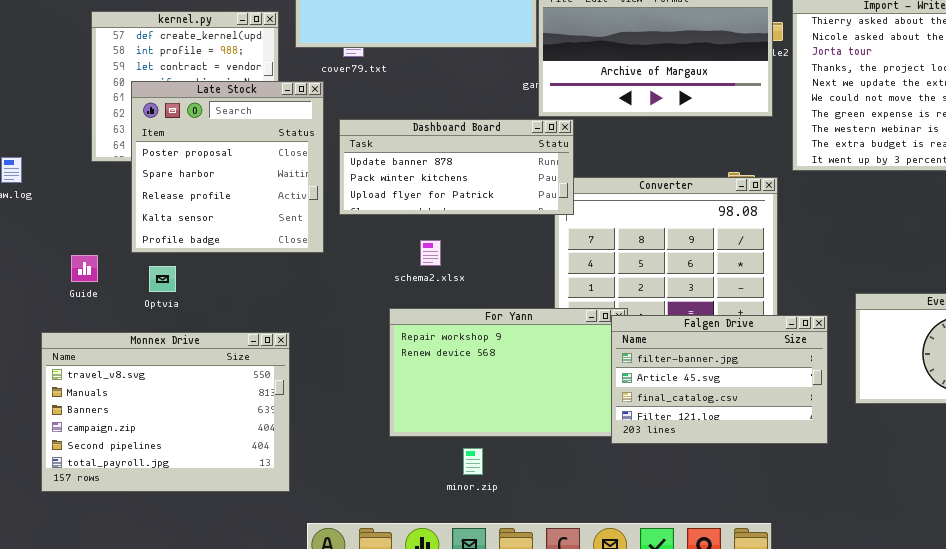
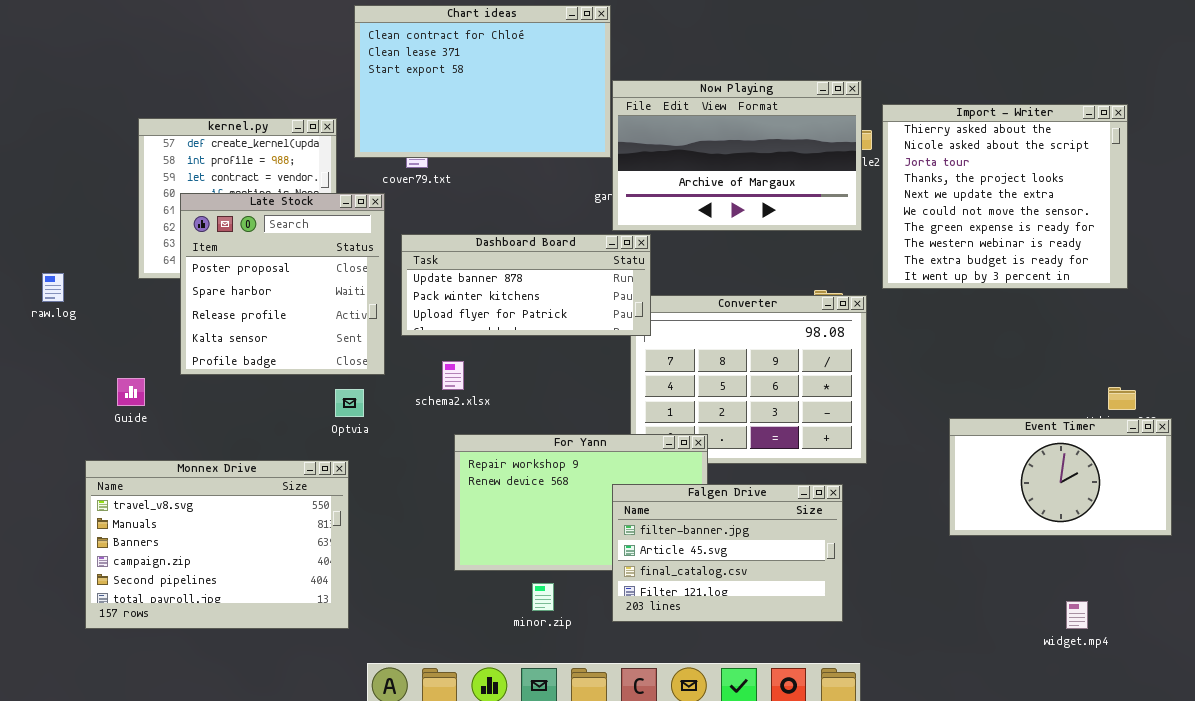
schema2.xlsx: [420,240,441,266] -> [442,361,464,390], moved
Optvia: [149,266,176,292] -> [335,389,364,417], moved
Falgen Drive: [611,315,828,444] -> [612,484,843,622], moved

